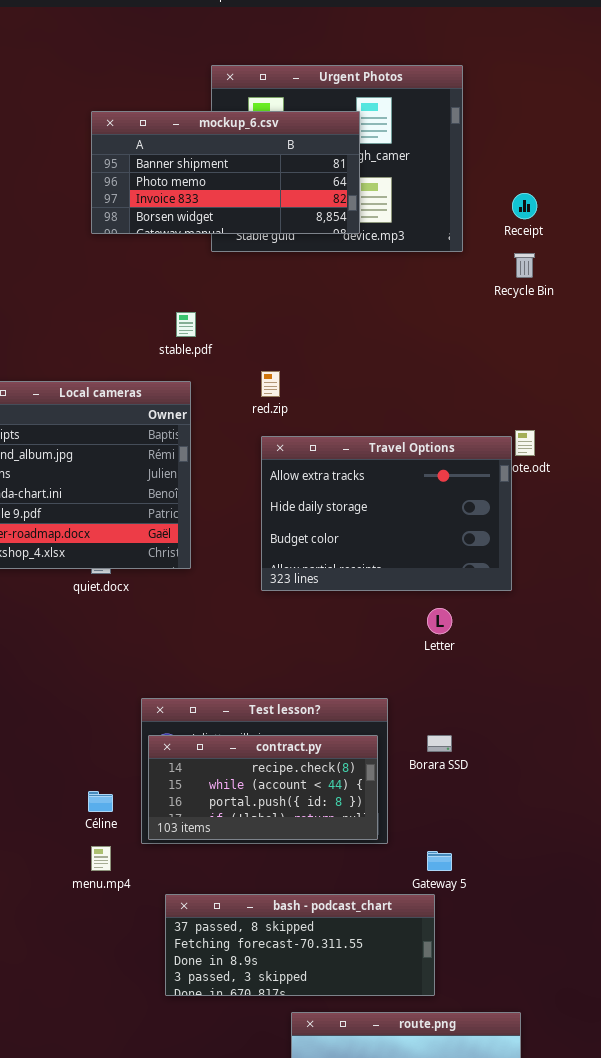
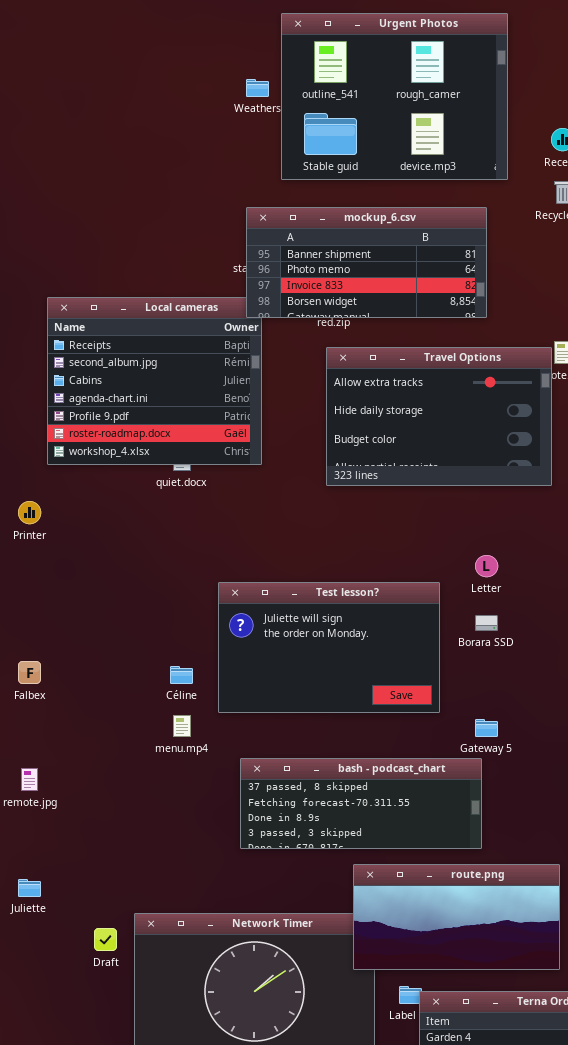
mockup_6.csv: [91,111,360,234] -> [246,207,487,318], moved
Letter: [427,608,452,634] -> [475,555,498,577], moved
contract.py: [148,735,378,840] -> none, closed

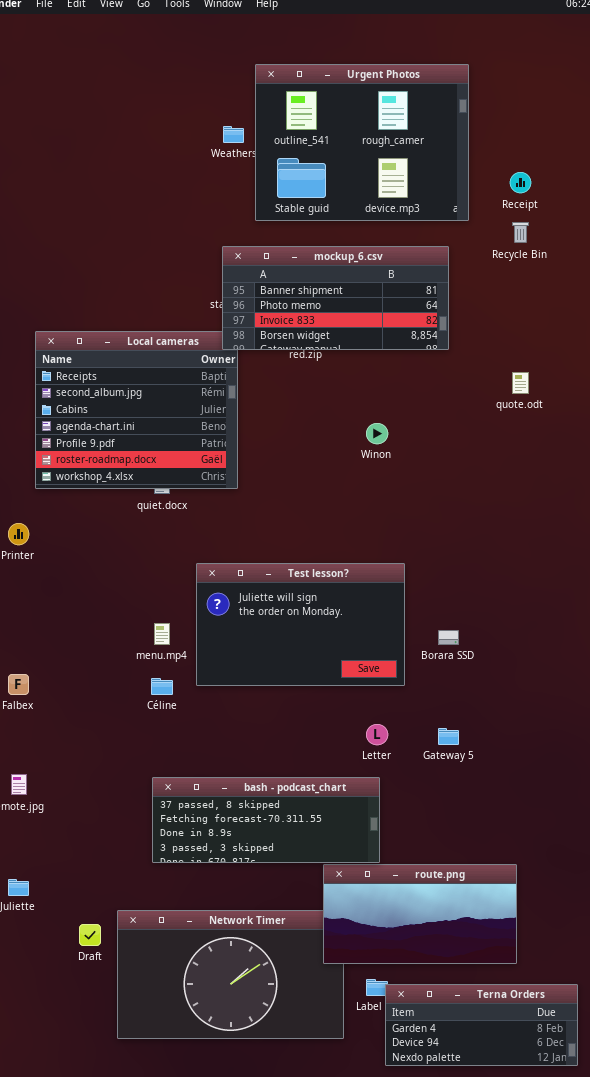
Travel Options: [326,347,552,486] -> none, closed
Letter: [475,555,498,577] -> [366,724,388,745], moved
Test lesson?: [218,582,440,713] -> [196,563,405,686], moved
menu.mp4: [173,715,191,737] -> [154,623,170,645], moved
bash - podcast_chart: [240,758,482,849] -> [152,777,380,863], moved

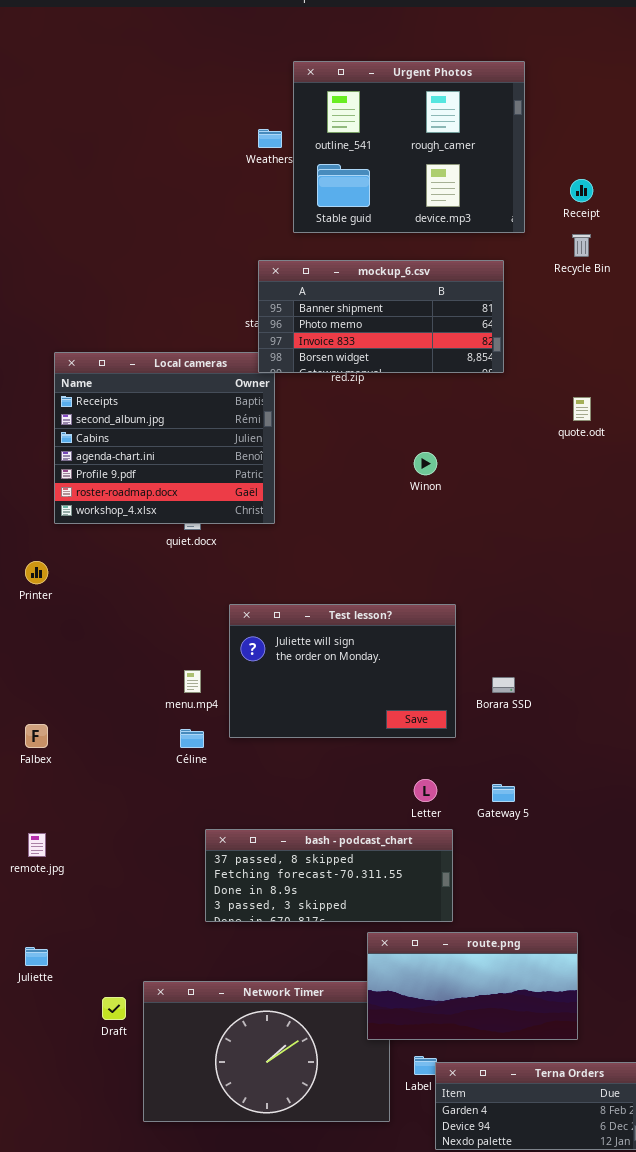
bash - podcast_chart: [152,777,380,863] -> [205,829,453,922], moved

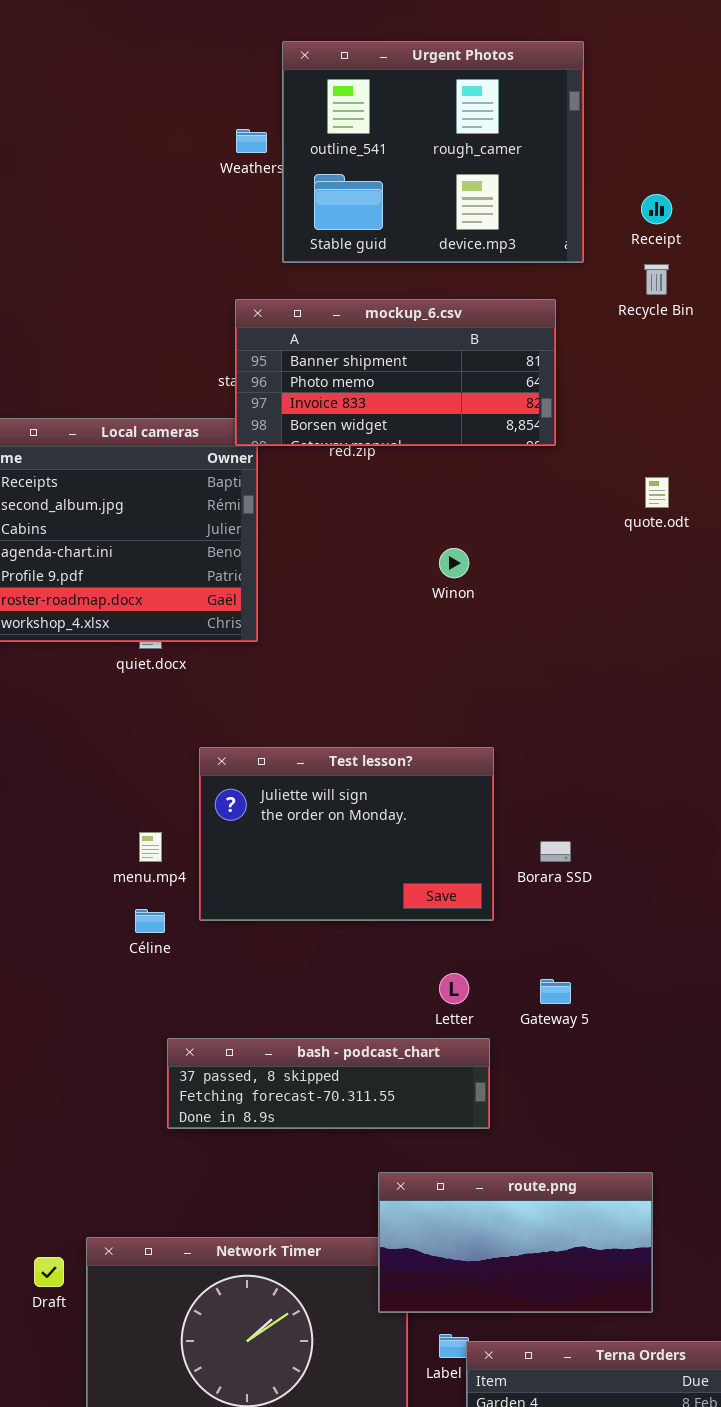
bash - podcast_chart: [205,829,453,922] -> [167,1038,490,1129], resized

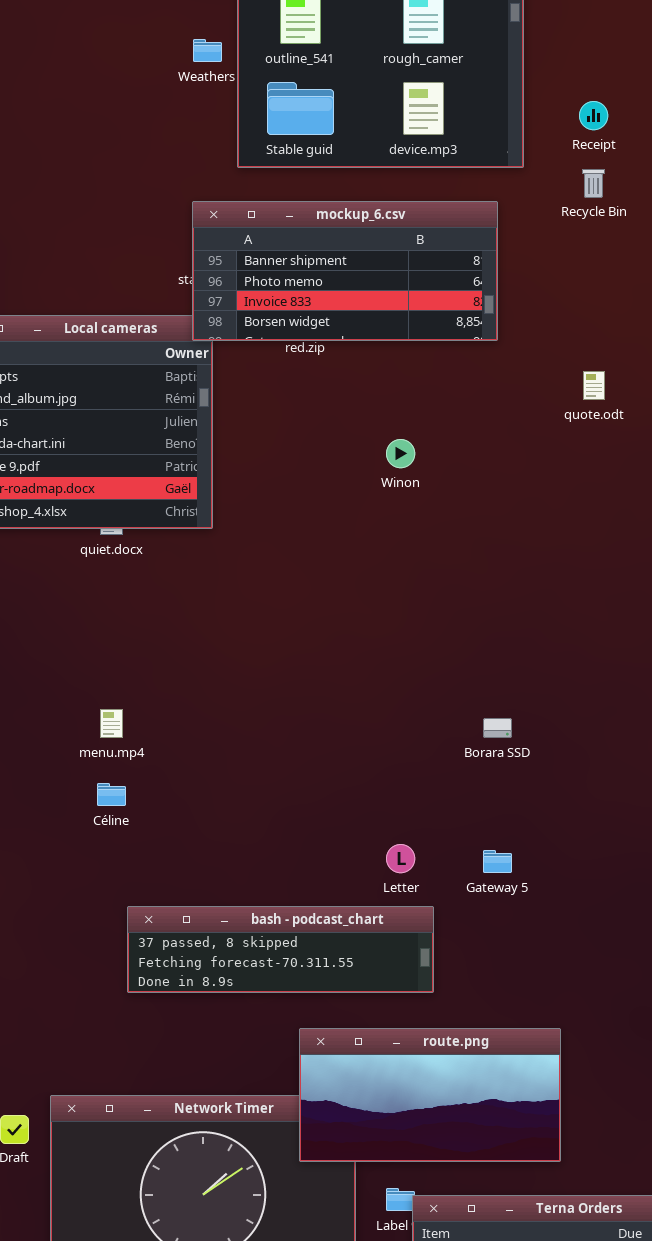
Test lesson?: [199,747,494,921] -> none, closed
route.png: [378,1172,653,1313] -> [299,1028,561,1162], moved

